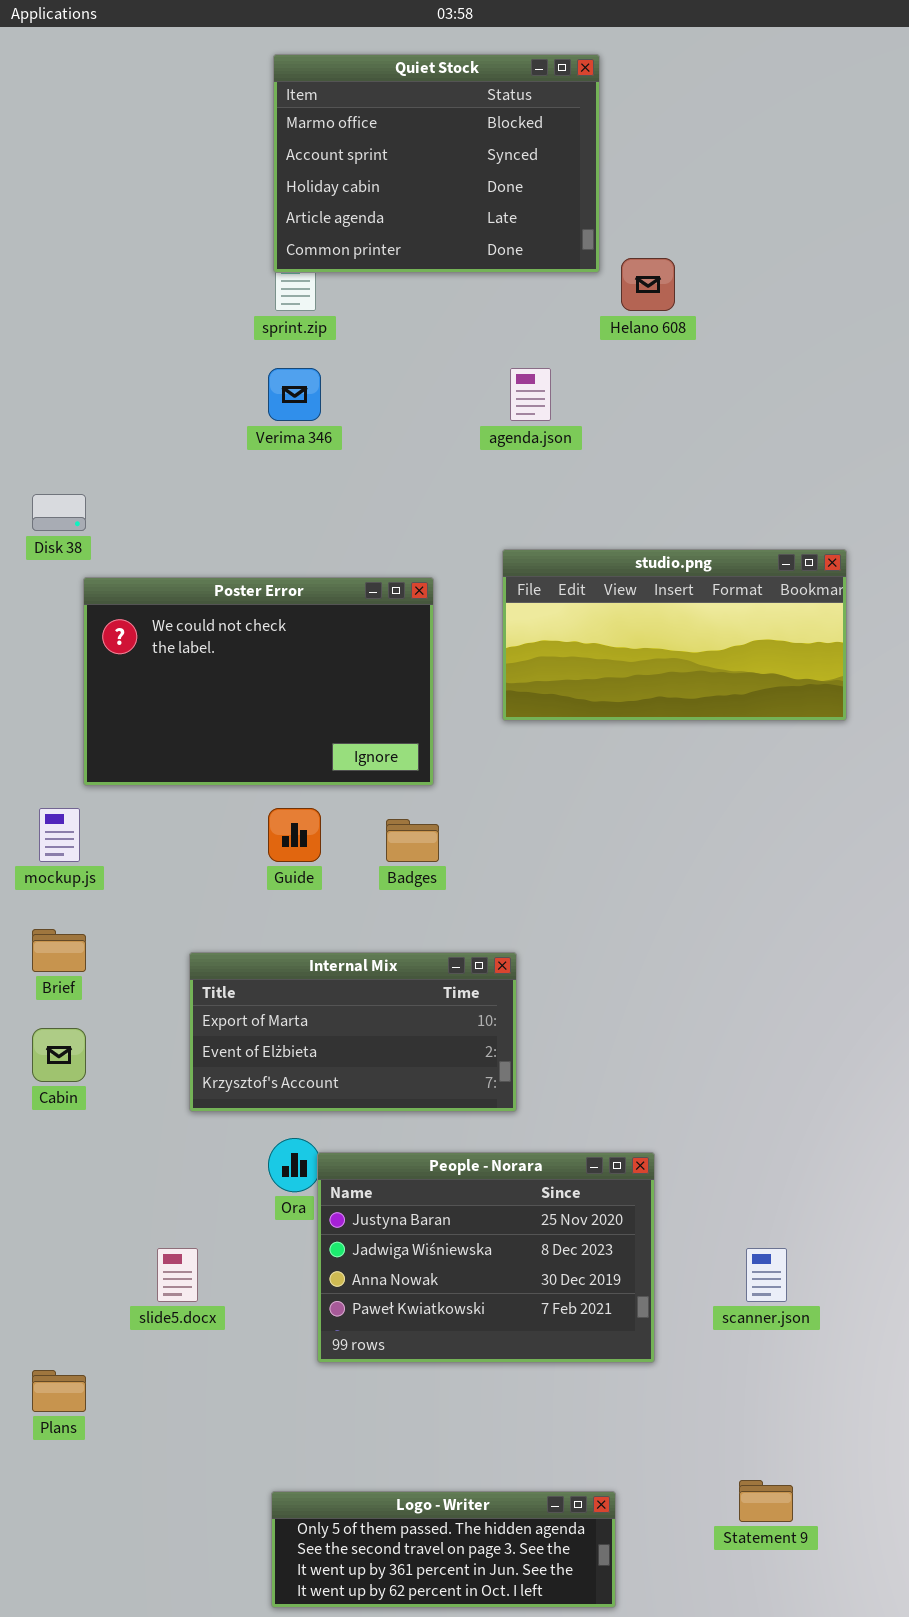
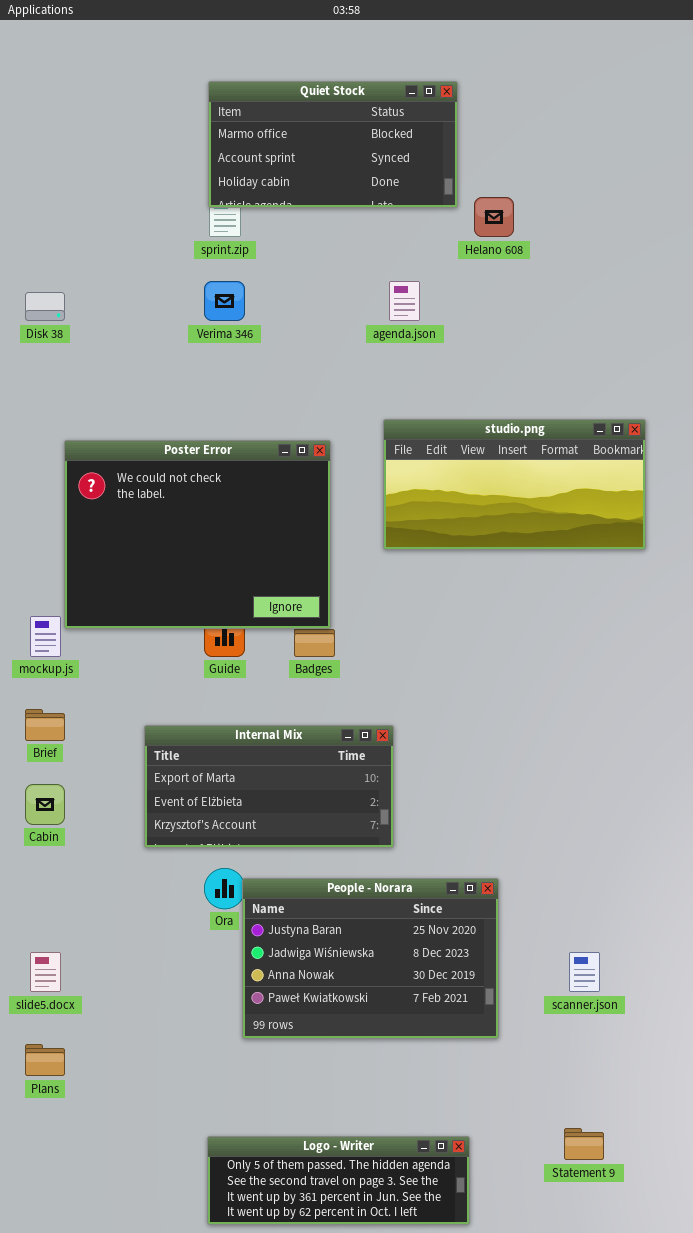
Quiet Stock: [273,54,600,273] -> [208,81,458,208], resized
Disk 38: [32,494,86,531] -> [25,292,65,321], moved
Poster Error: [83,577,434,786] -> [64,440,331,629], resized
slide5.docx: [157,1248,198,1302] -> [30,952,61,992], moved

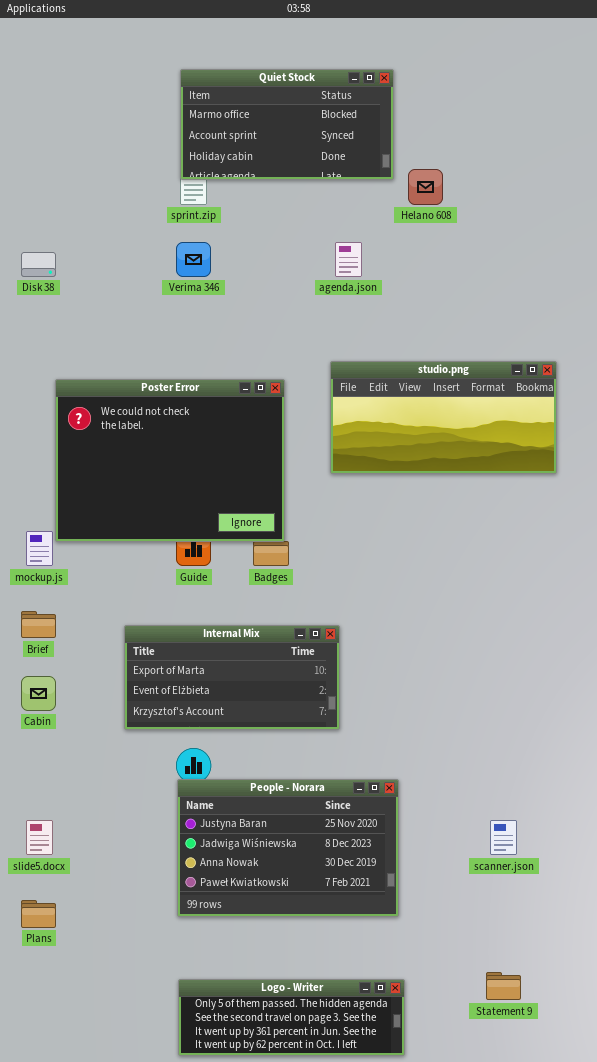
People - Norara: [242,878,499,1039] -> [177,779,399,917], moved

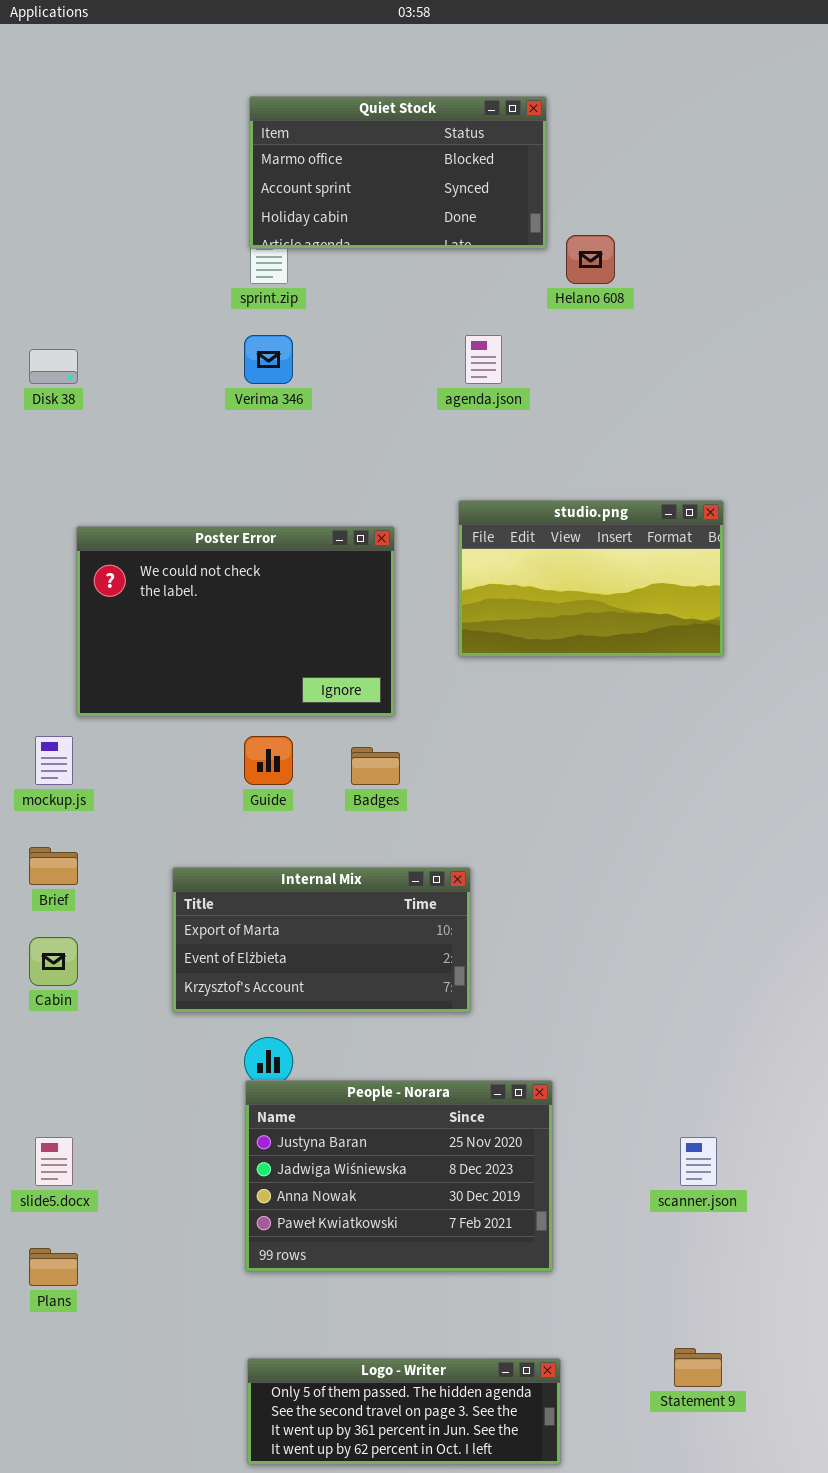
studio.png: [330,361,557,474] -> [458,500,724,657], resized
Poster Error: [55,379,285,542] -> [76,526,395,717], resized

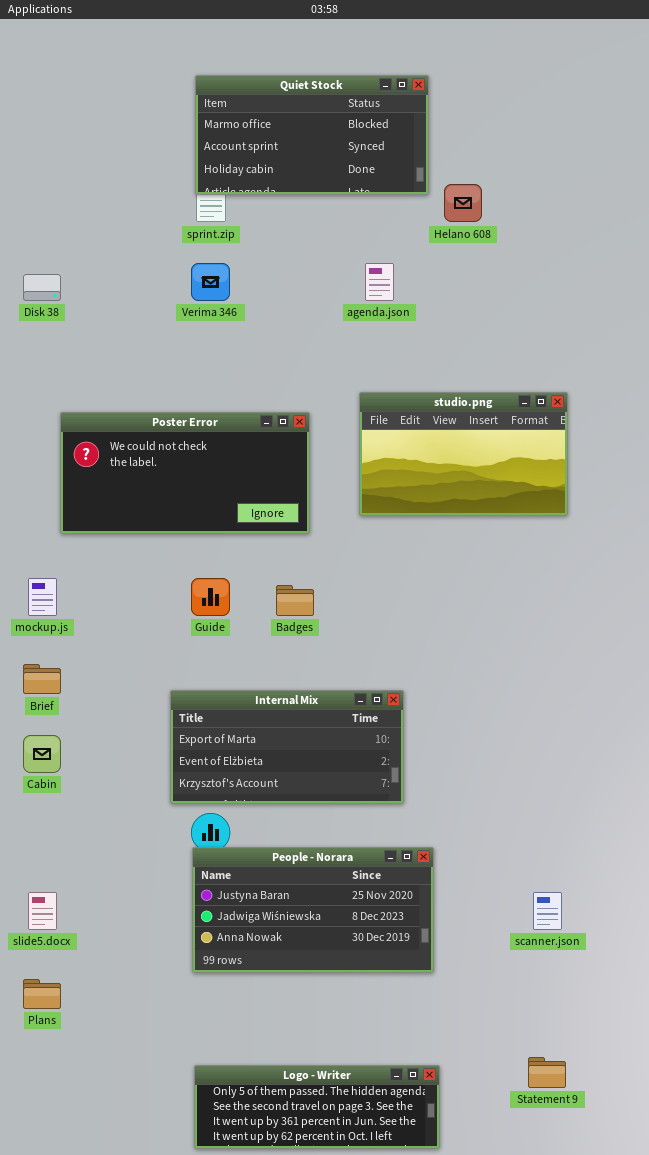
Poster Error: [76,526,395,717] -> [60,412,310,534], resized
Internal Mix: [172,867,471,1013] -> [170,690,404,804], moved
People - Norara: [245,1080,553,1272] -> [192,847,434,973], resized

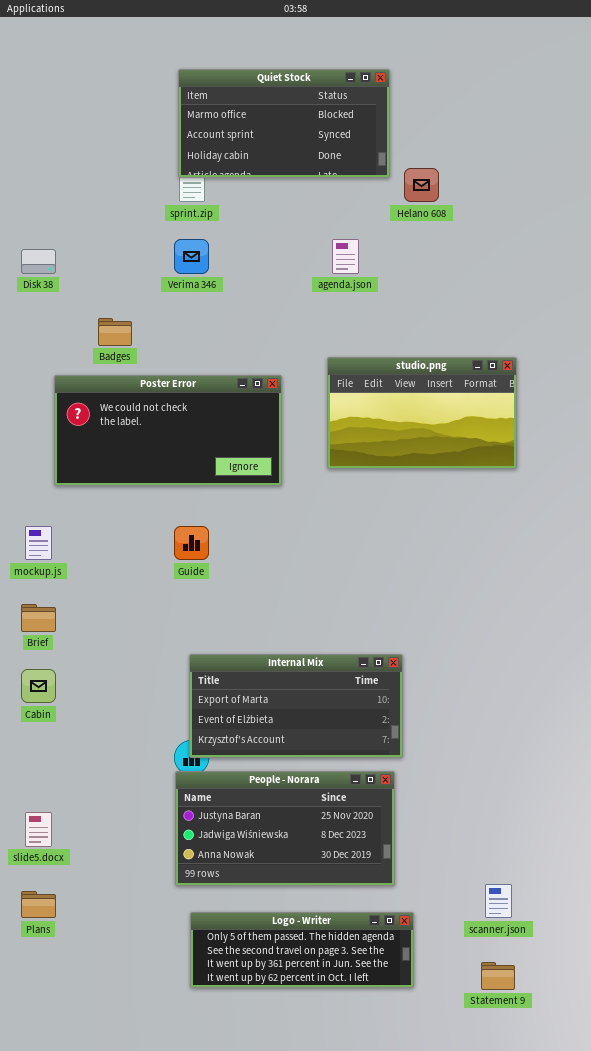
Badges: [276,585,314,616] -> [98,318,132,346], moved
Internal Mix: [170,690,404,804] -> [189,654,403,758], moved
scanner.json: [533,892,562,930] -> [485,884,512,918], moved
Logo - Writer: [194,1065,440,1149] -> [190,912,414,988], moved

